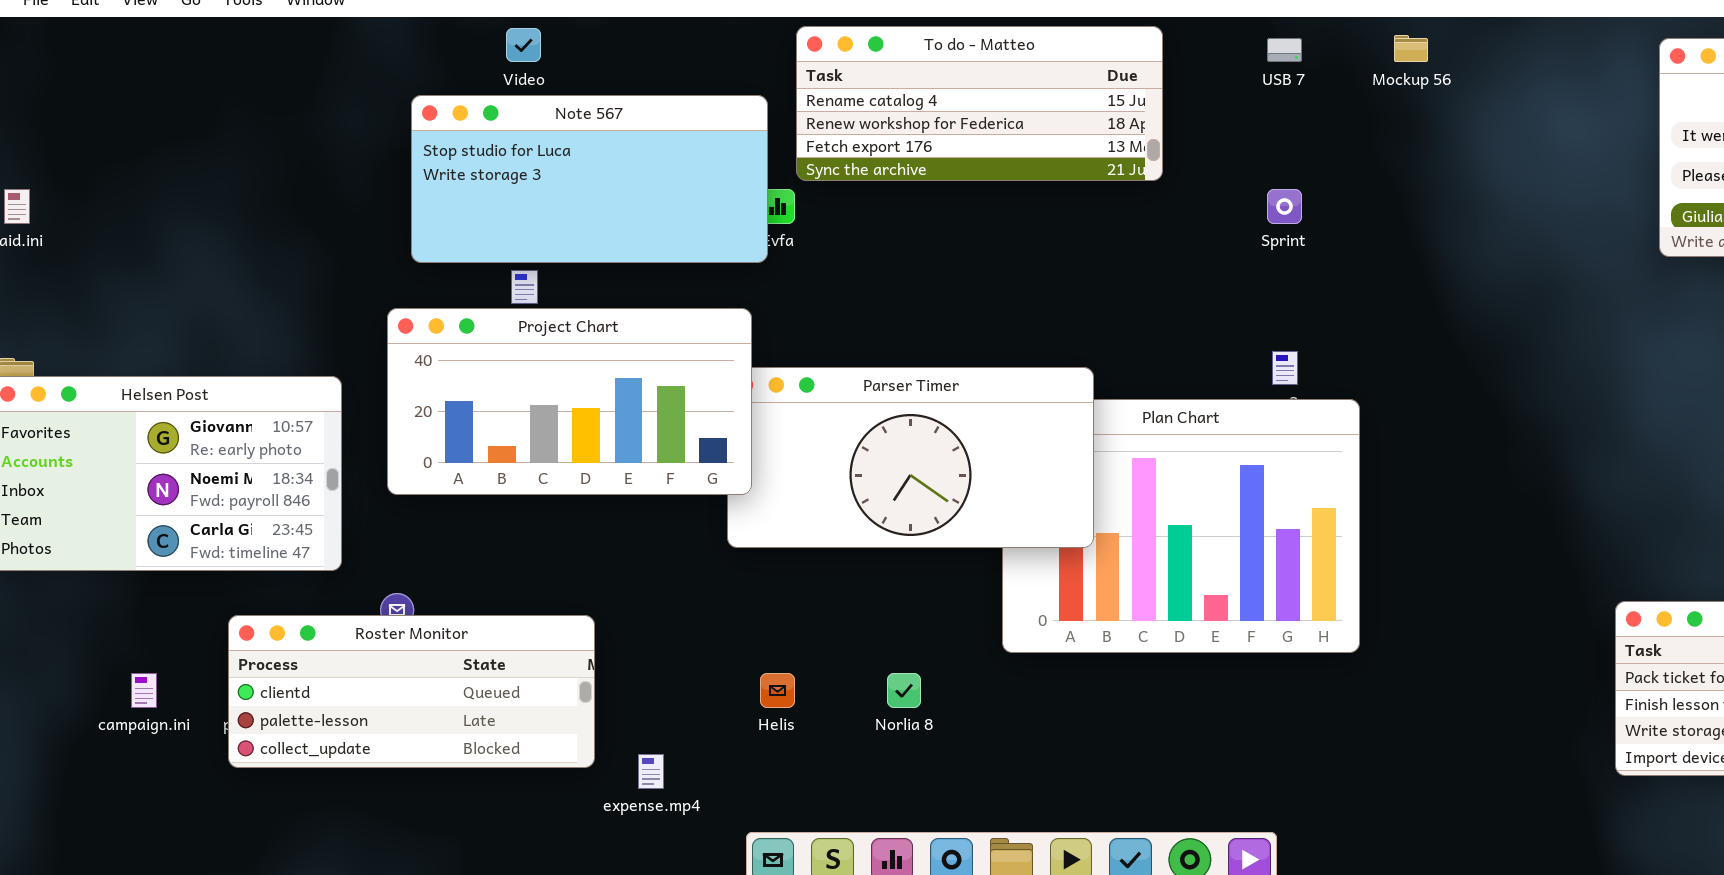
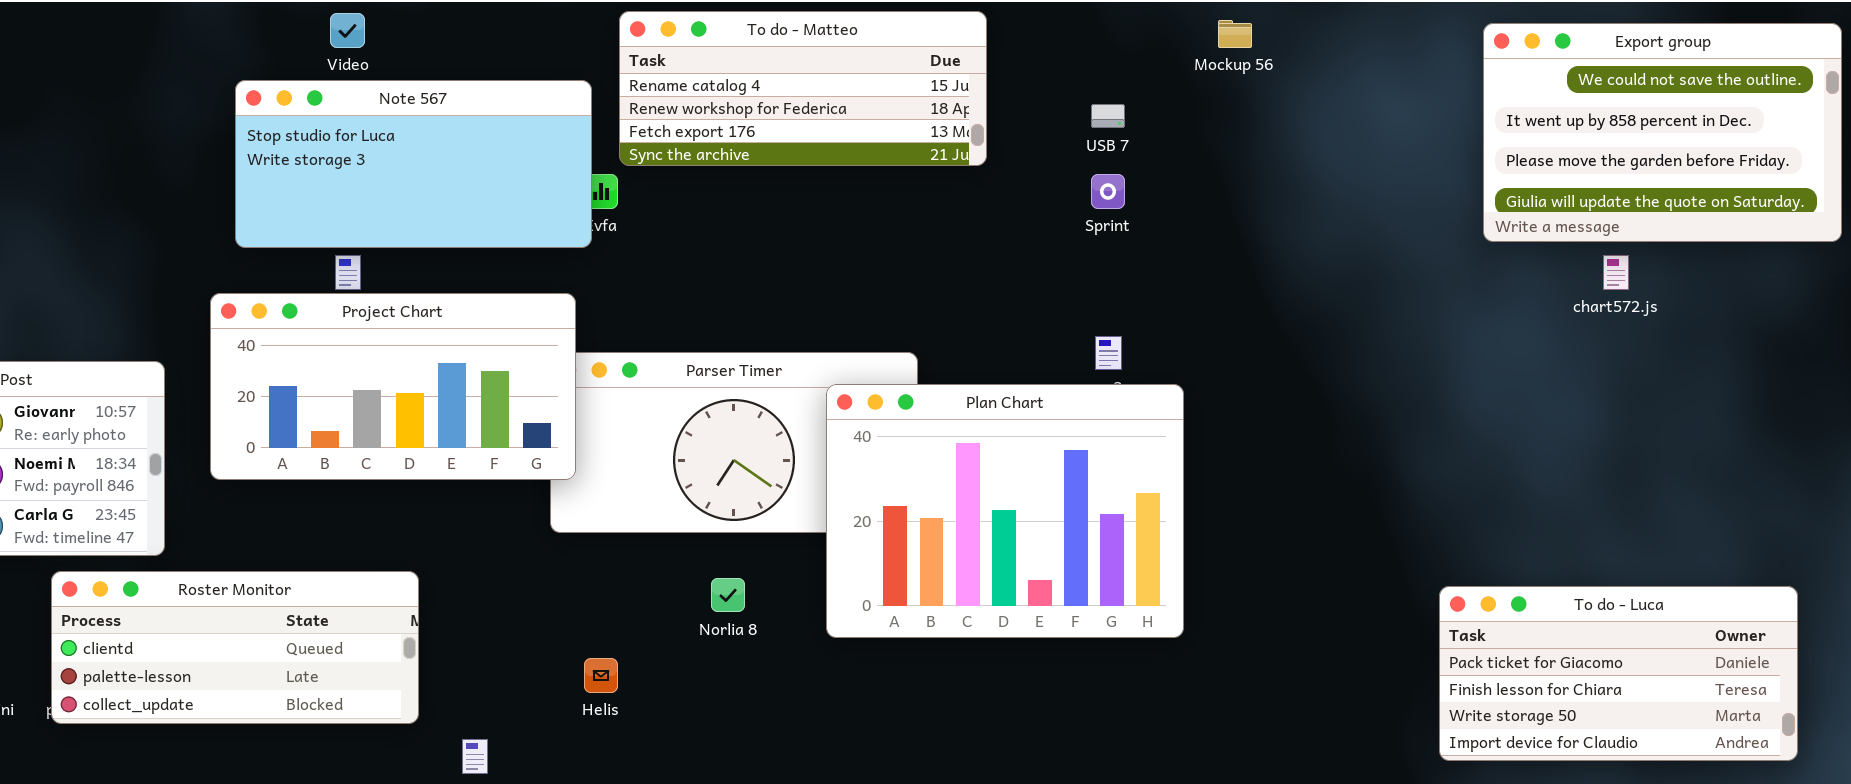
USB 7: [1267,38,1302,62] -> [1091,104,1125,128], moved
Plan Chart: [1002,399,1360,653] -> [826,384,1184,638], raised
Roster Monitor: [228,615,595,768] -> [51,571,419,724], moved
Norlia 8: [887,673,921,708] -> [711,578,745,612], moved

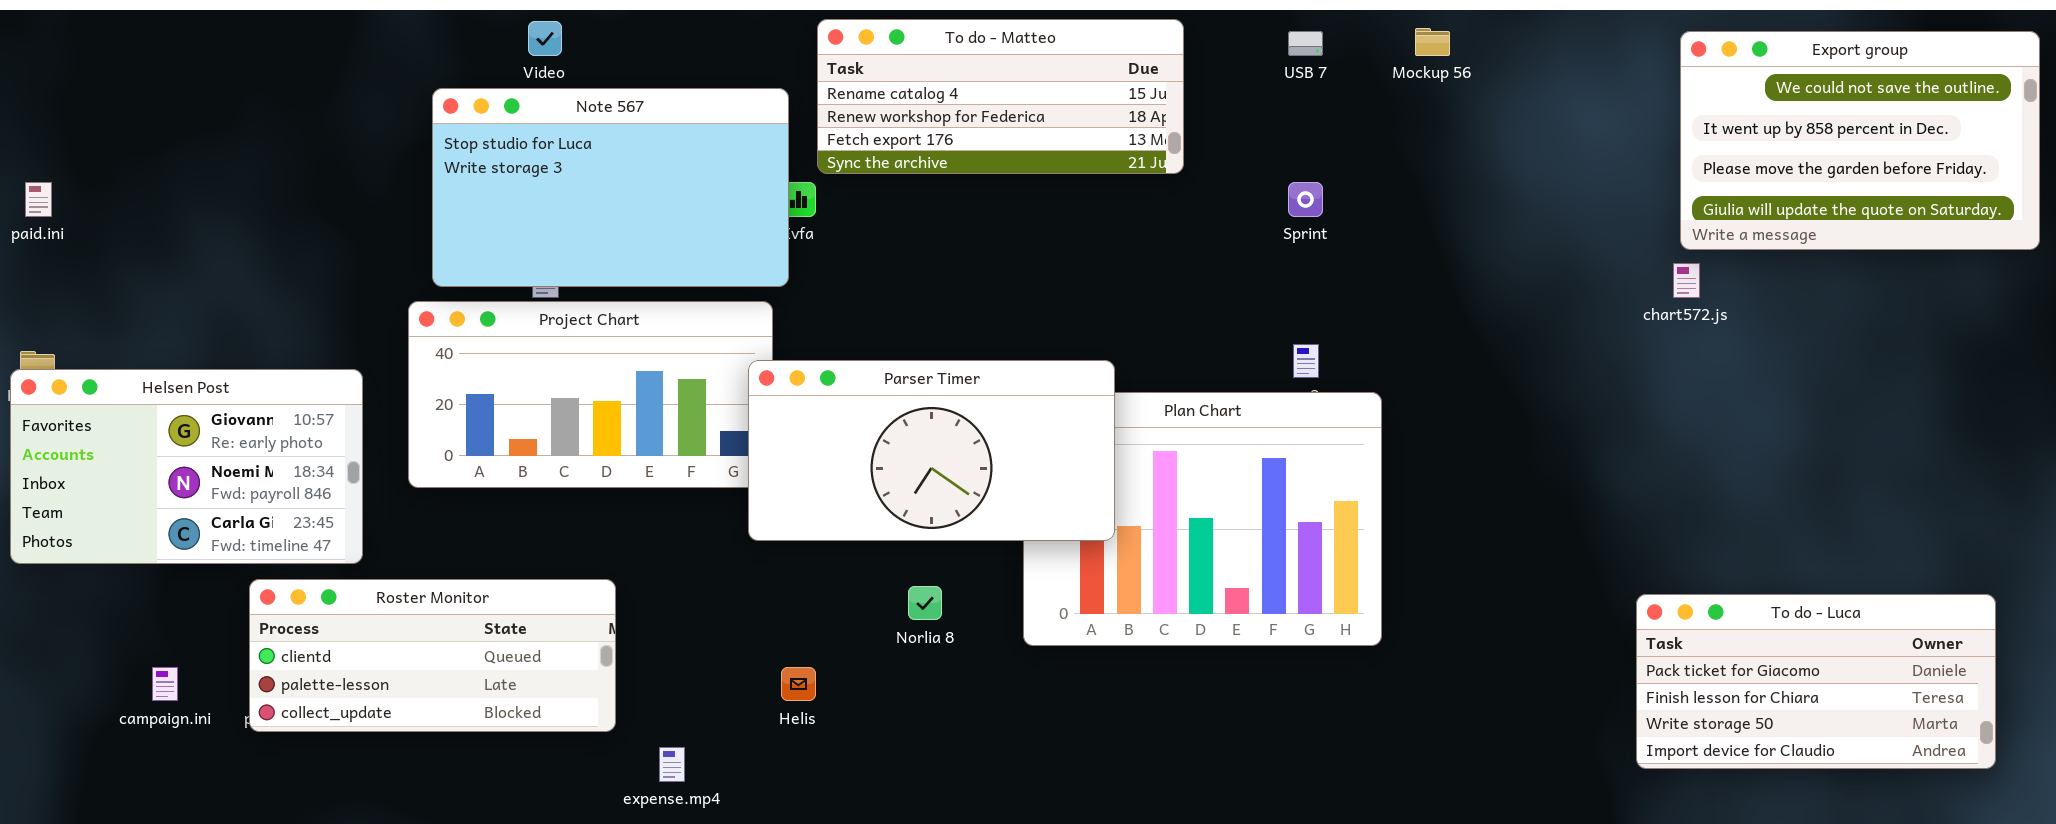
Note 567: [235,80,592,248] -> [432,88,789,287], resized
USB 7: [1091,104,1125,128] -> [1288,31,1323,56], moved
chart572.js: [1603,255,1629,290] -> [1673,263,1700,298], moved
Parser Timer: [550,352,918,533] -> [748,360,1115,541], raised

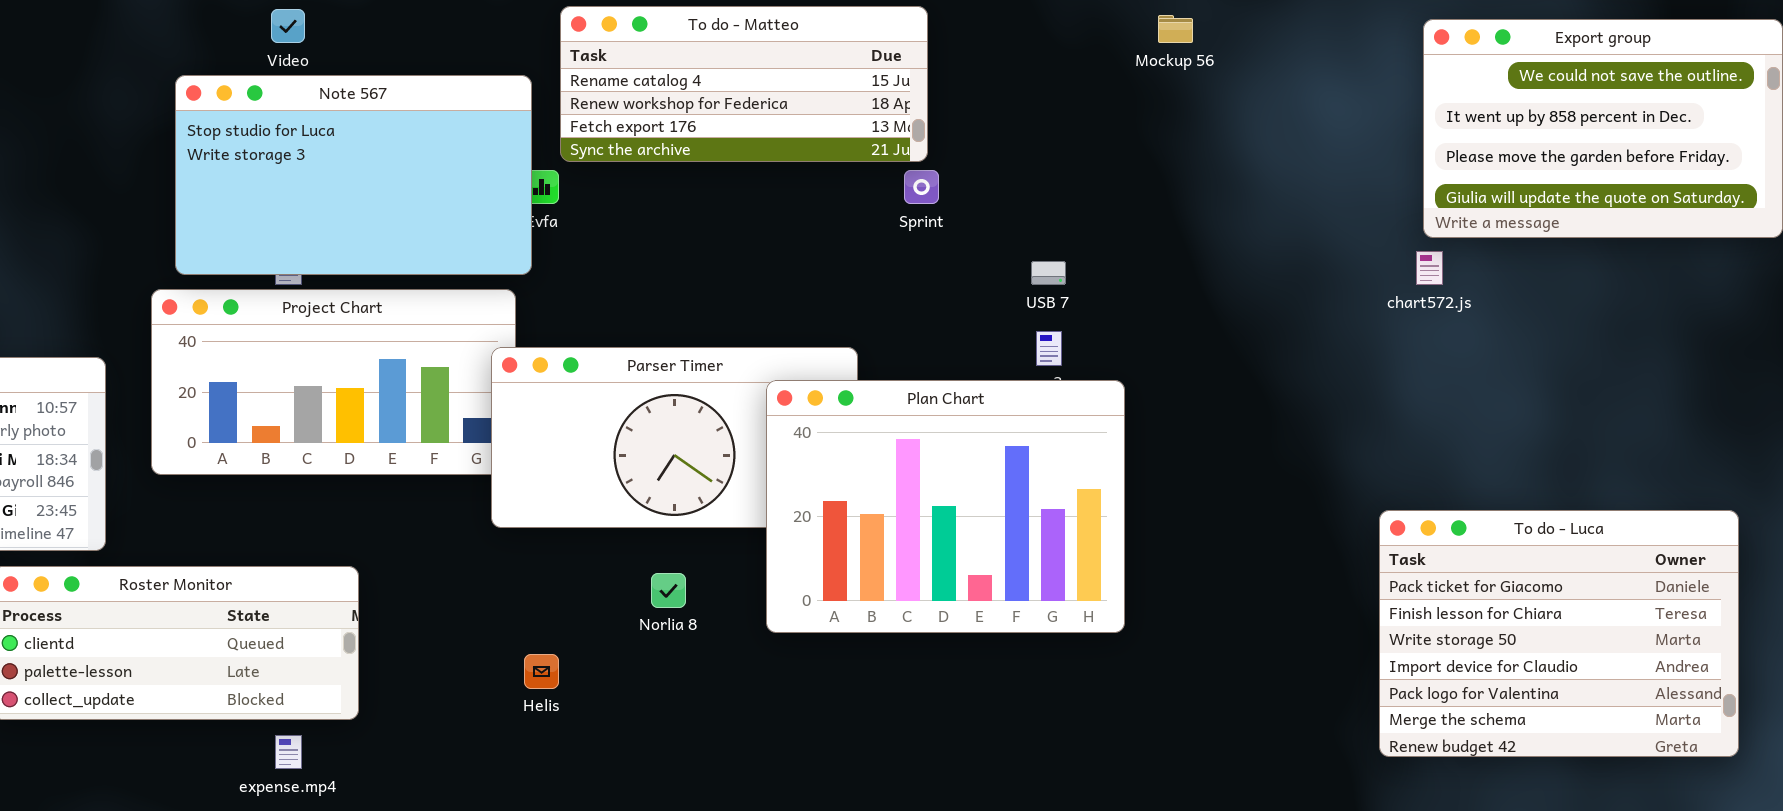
USB 7: [1288,31,1323,56] -> [1031,261,1066,285], moved
Sprint: [1288,182,1323,217] -> [904,170,939,204], moved
Plan Chart: [1023,392,1382,646] -> [766,380,1125,633], raised
To do - Luca: [1636,594,1996,769] -> [1379,510,1739,757], resized
expense.mp4: [659,747,685,782] -> [275,735,302,769], moved

